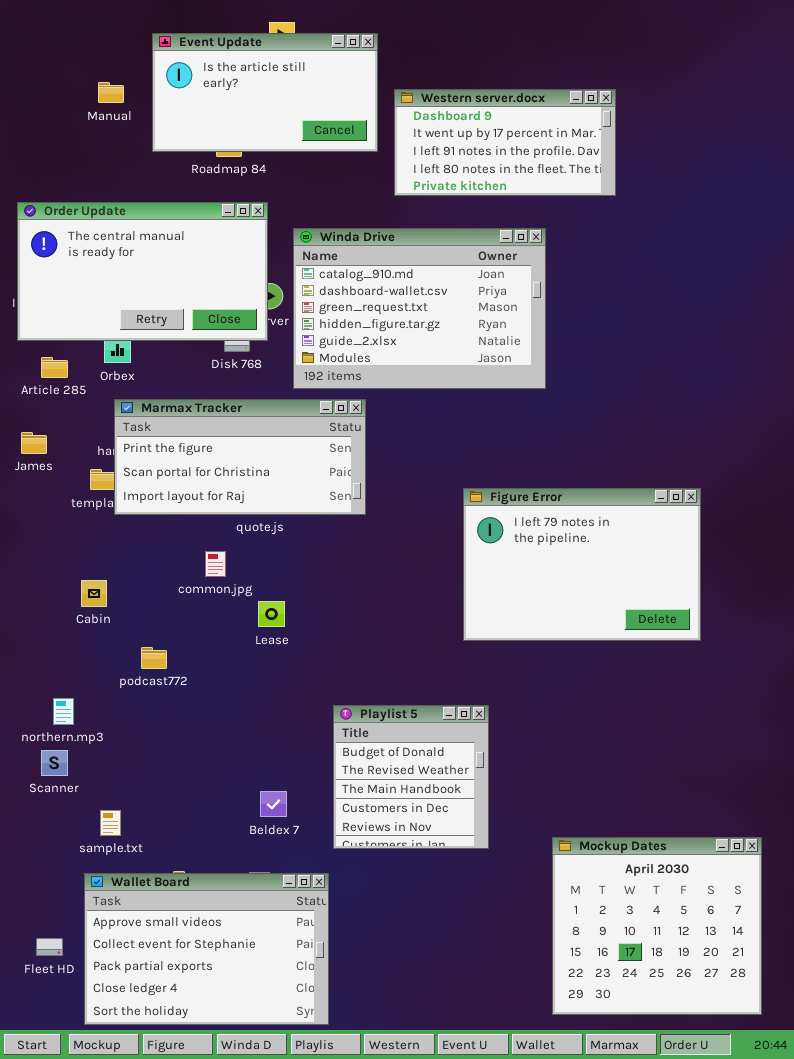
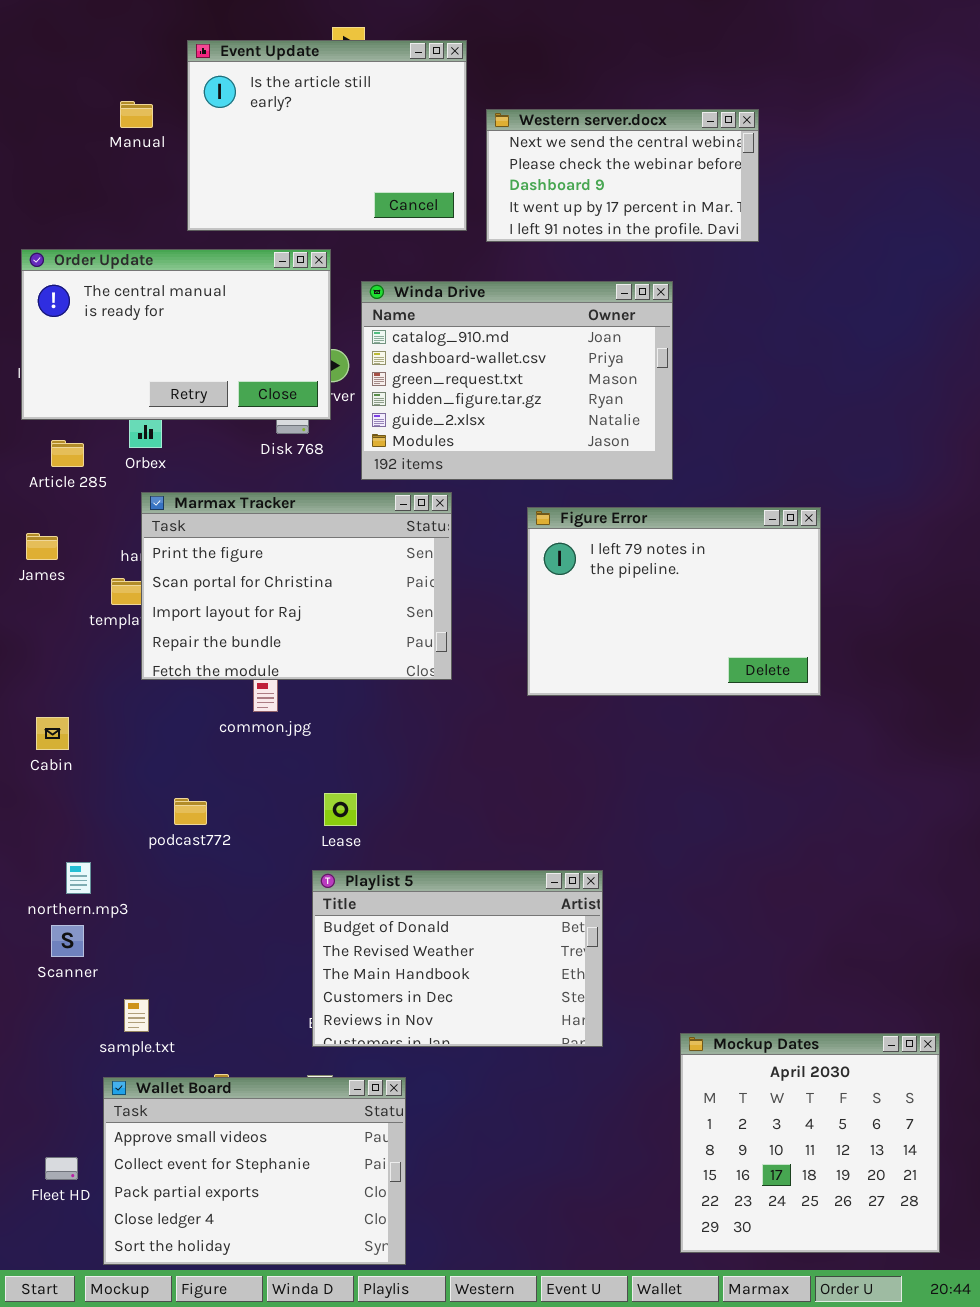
Event Update: [152,33,378,152] -> [187,40,467,231], resized
Western server.docx: [394,89,616,196] -> [486,109,759,242], scrolled up 2 rows
Marmax Tracker: [114,399,366,515] -> [141,492,452,680], resized
Figure Error: [463,488,701,641] -> [527,507,821,696], moved
Cabin: [81,580,107,607] -> [36,717,69,750], moved
Lease: [258,601,285,627] -> [324,793,357,826], moved
Playlist 5: [333,705,489,849] -> [312,870,603,1047], resized

